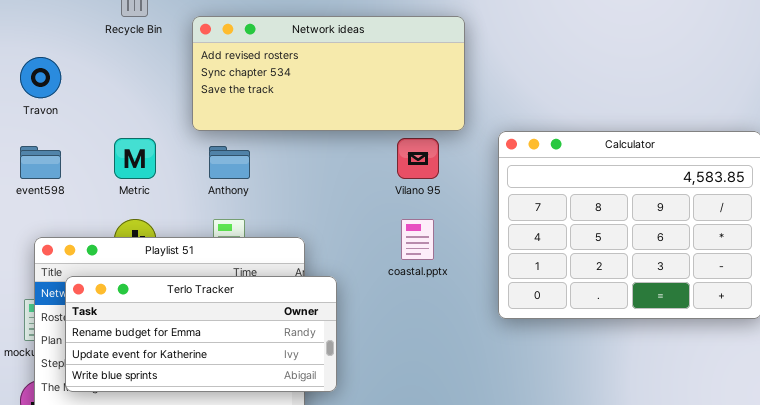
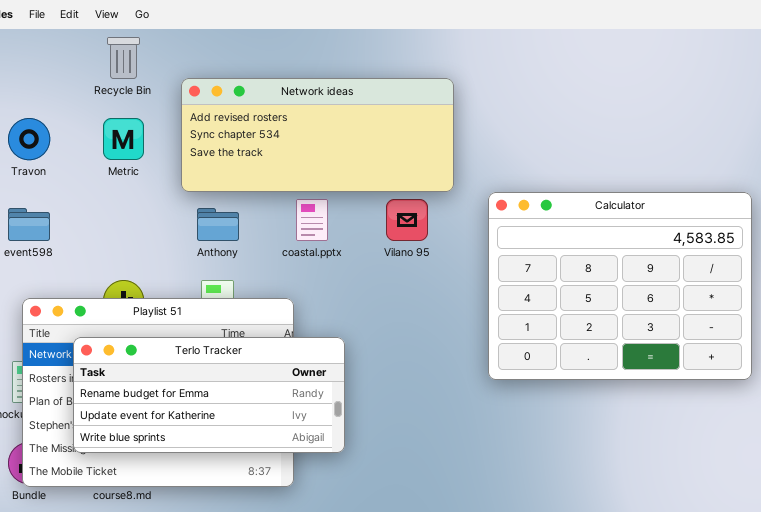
Metric: [114,138,156,179] -> [103,118,144,160], moved
coastal.pptx: [401,219,434,260] -> [296,199,328,241], moved
Terlo Tracker: [65,276,337,392] -> [73,337,345,453], moved

